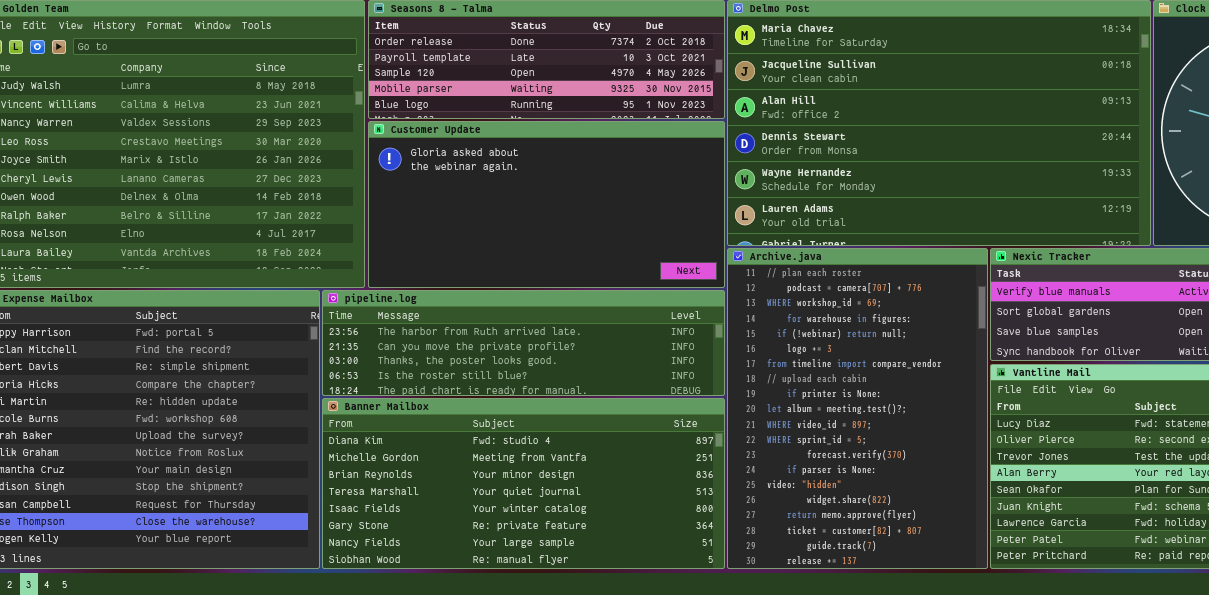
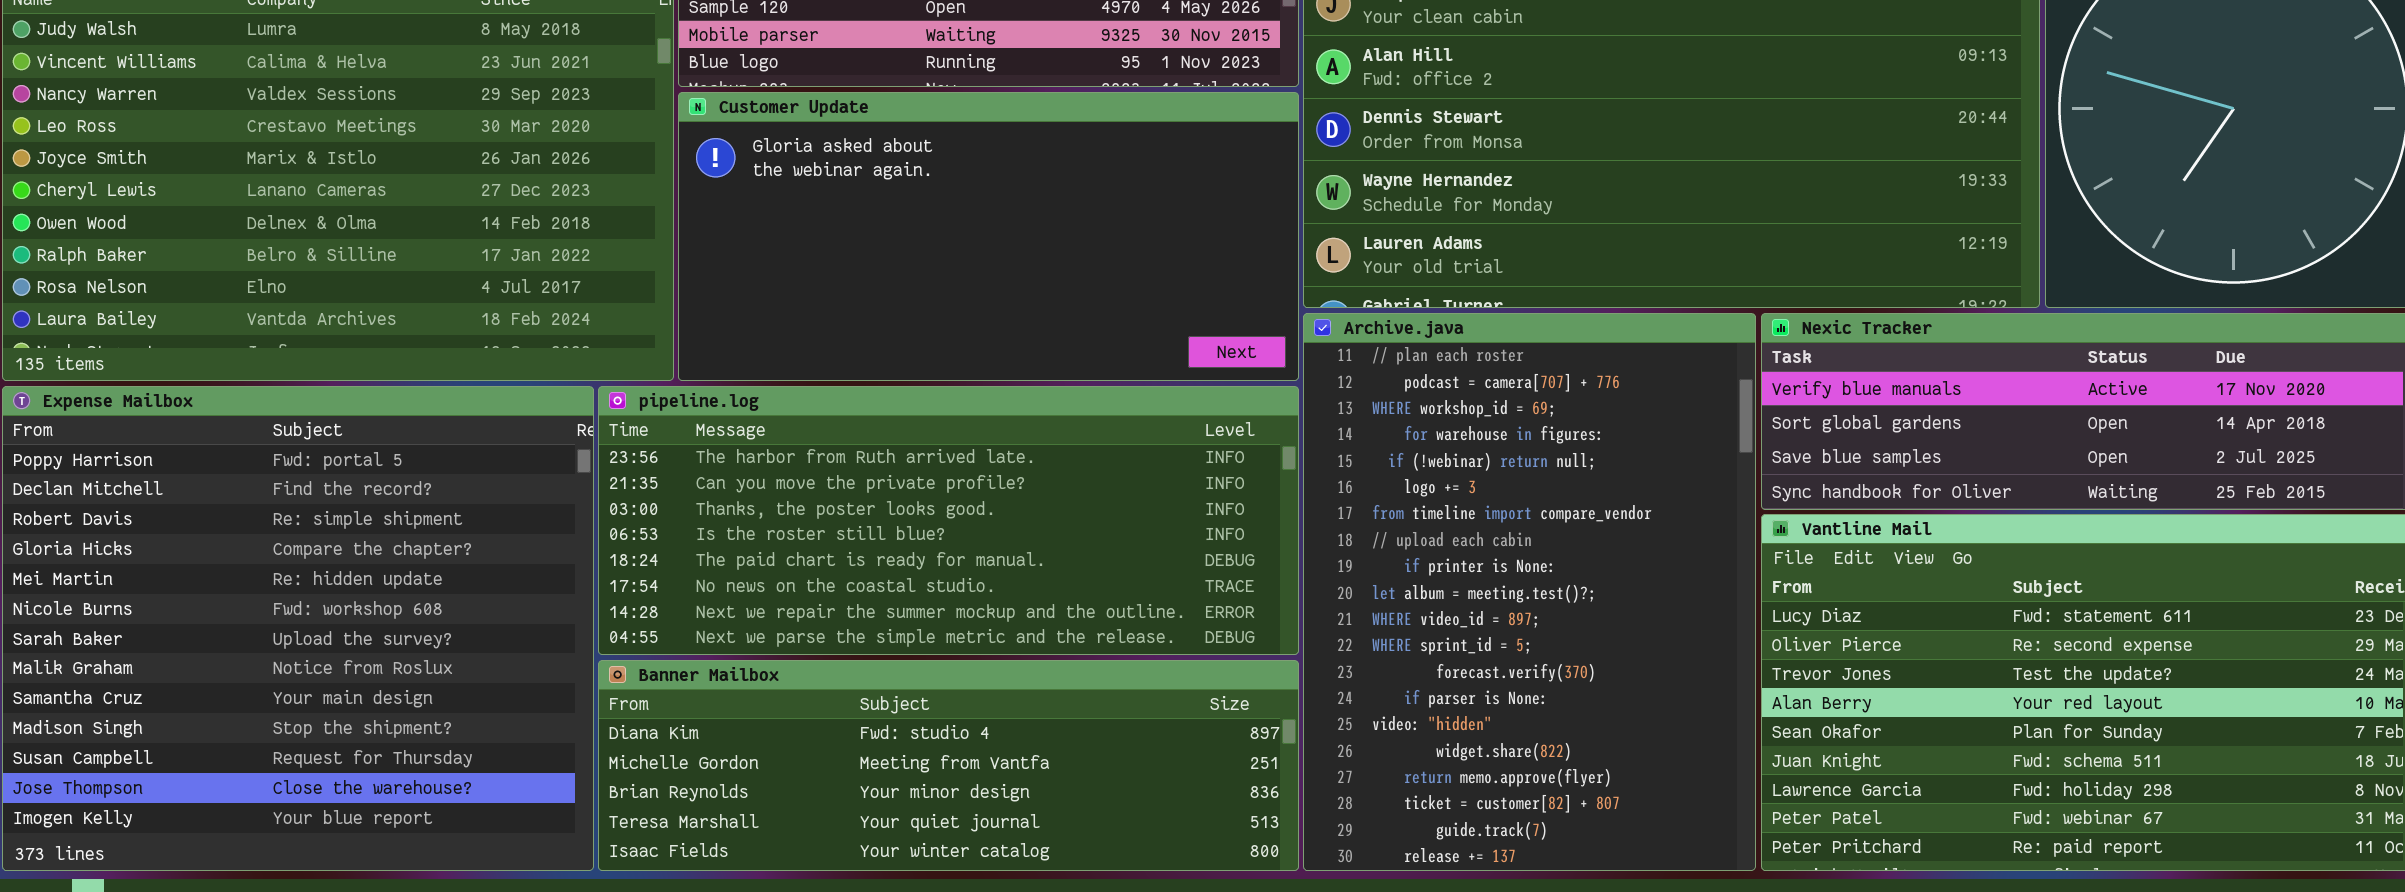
pipeline.log: [322,290,725,396] -> [598,386,1299,655], resized
Banner Mailbox: [322,398,725,569] -> [598,660,1299,871], resized

